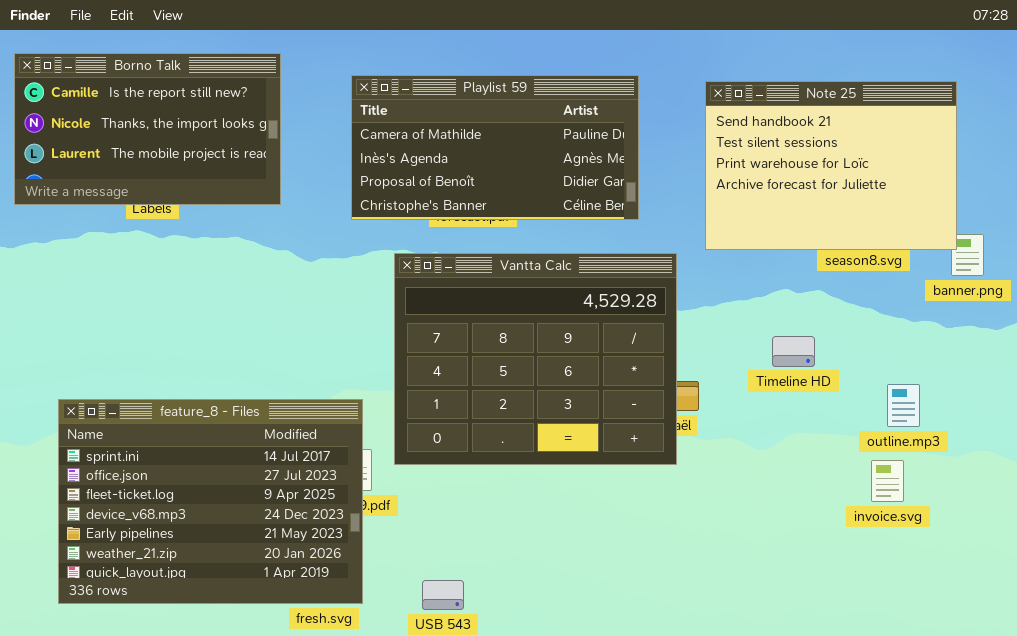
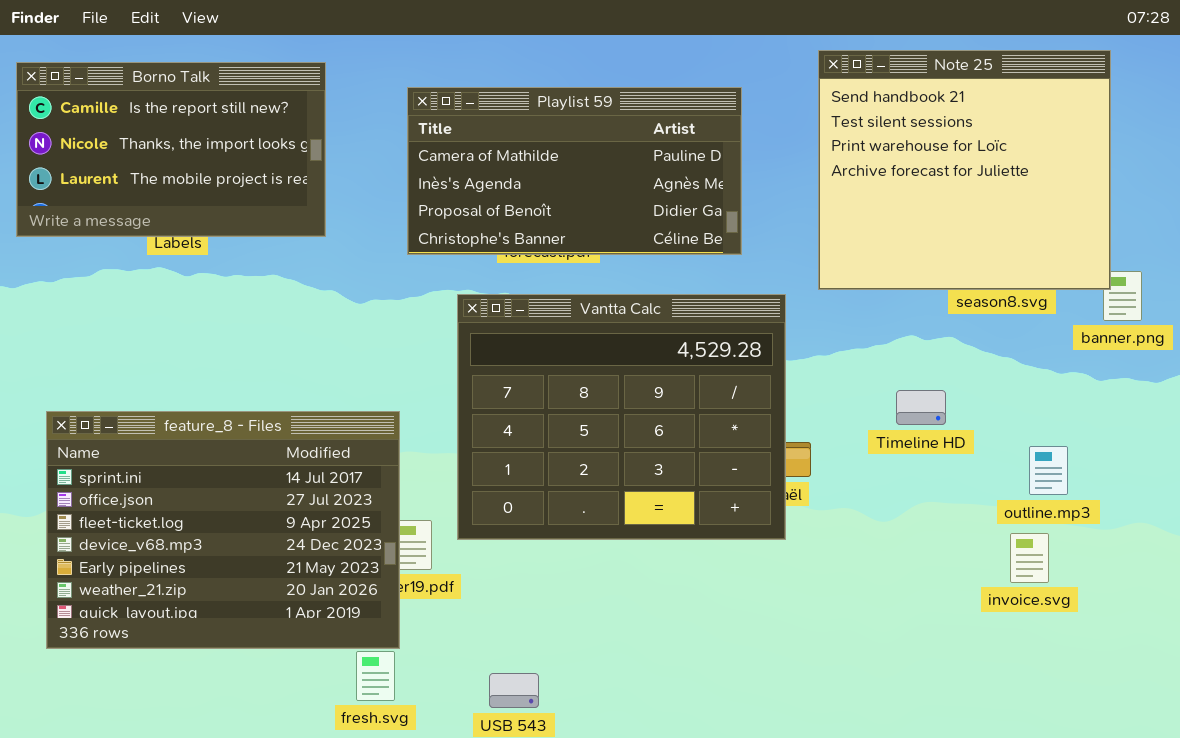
Note 25: [705,81,957,250] -> [818,50,1111,290], resized
feature_8 - Files: [58,399,363,604] -> [46,411,400,649], moved

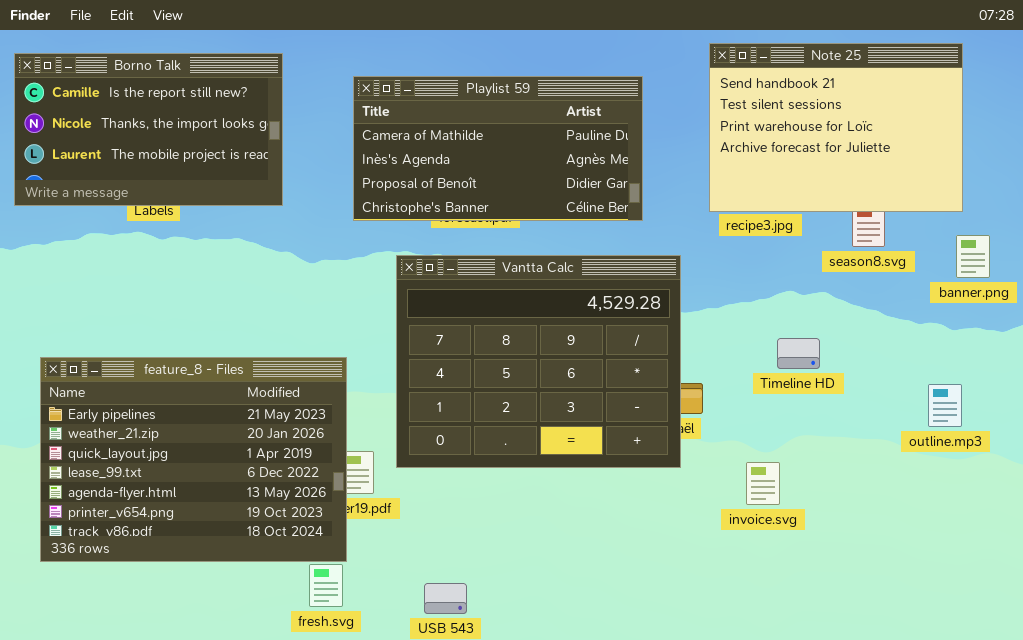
Note 25: [818,50,1111,290] -> [709,43,963,212], resized
feature_8 - Files: [46,411,400,649] -> [40,357,347,562], scrolled down 4 rows
outline.mp3: [1029,446,1068,495] -> [928,384,962,427], moved
invoice.svg: [1010,533,1049,583] -> [746,462,780,505], moved

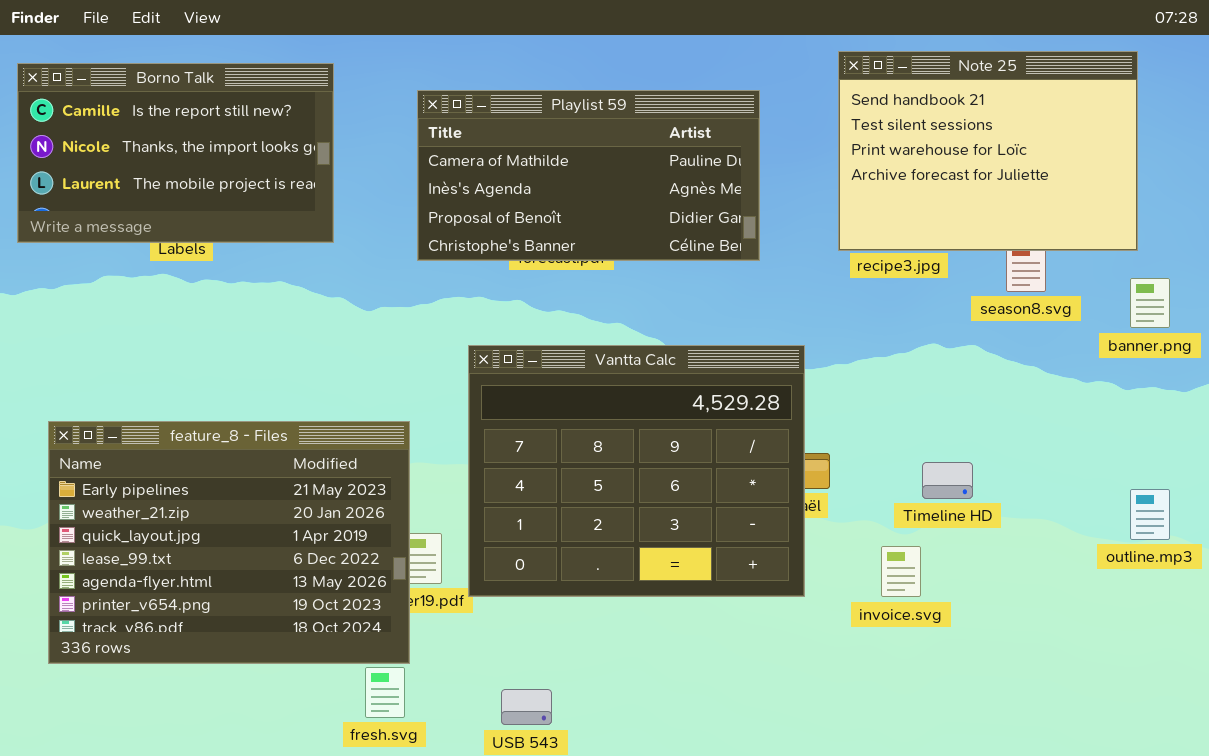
Vantta Calc: [396,255,681,468] -> [468,345,805,597], moved
Timeline HD: [777,338,820,369] -> [922,462,973,499], moved
outline.mp3: [928,384,962,427] -> [1130,489,1170,540], moved

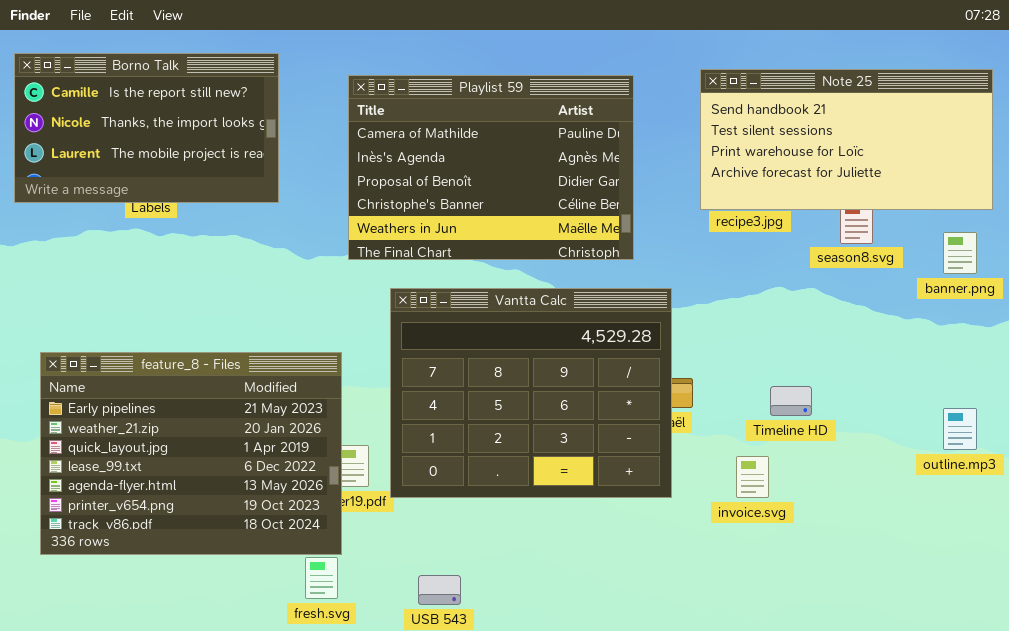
Note 25: [838,51,1138,251] -> [700,69,993,210], resized
Playlist 59: [417,90,760,261] -> [348,75,634,260], resized

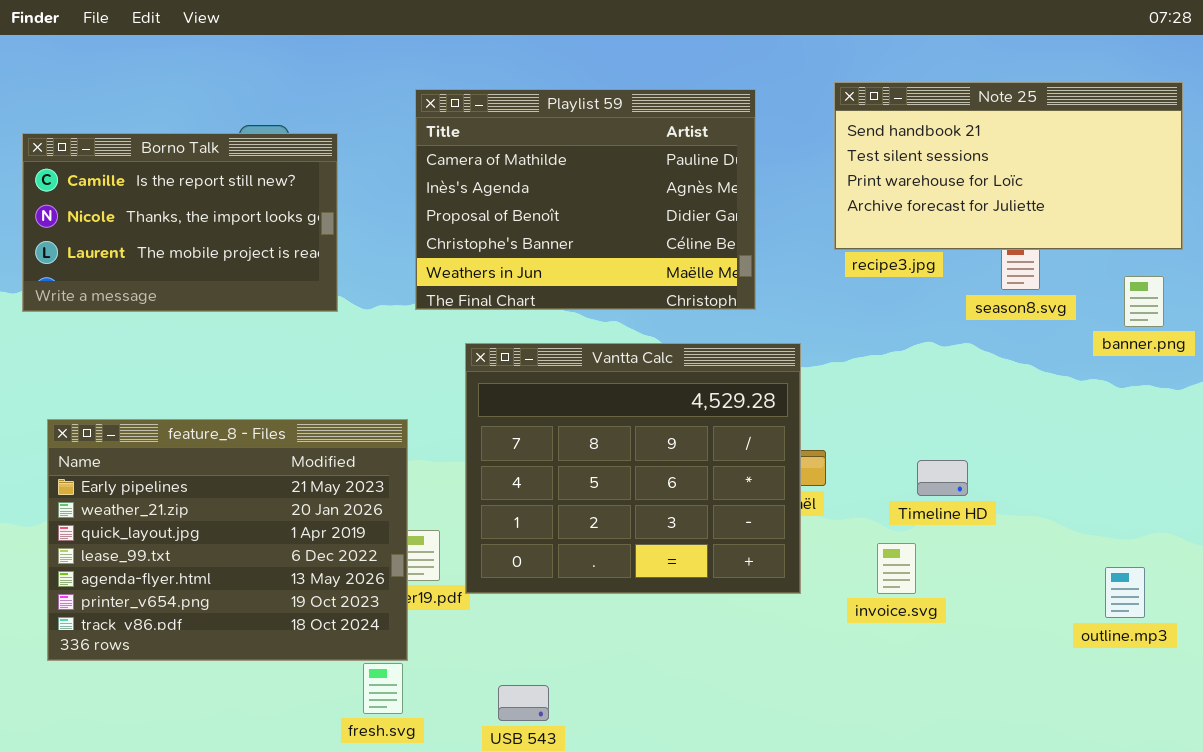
Borno Talk: [14,53,279,203] -> [22,133,338,312], moved
outline.mp3: [943,408,977,450] -> [1105,567,1145,618], moved

